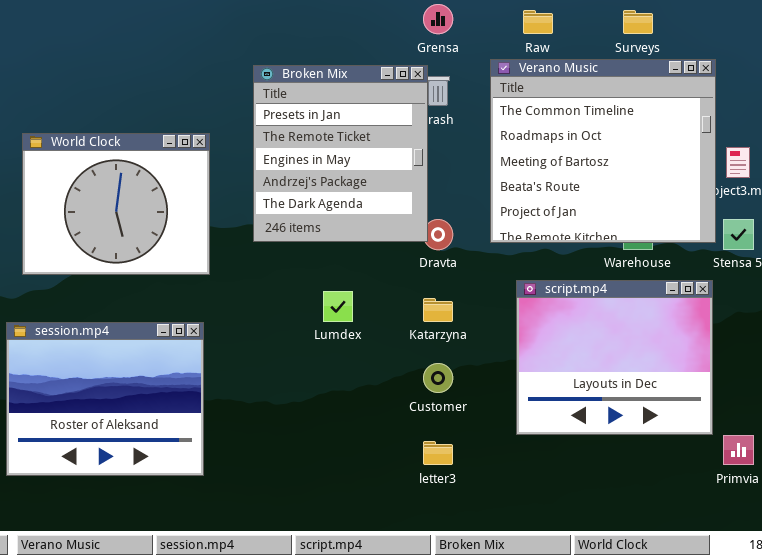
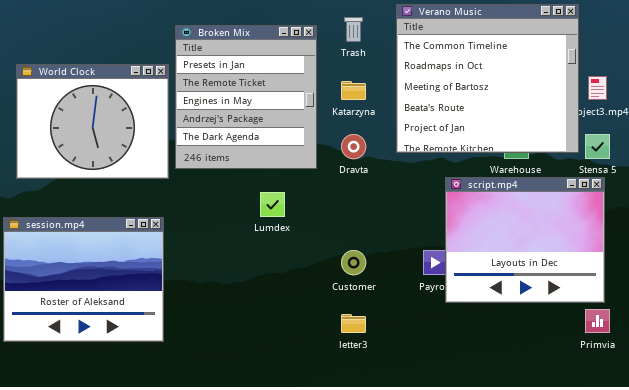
Broken Mix: [253,65,428,242] -> [175,25,317,169], moved
script.mp4: [516,280,713,435] -> [445,177,605,303], moved
Katarzyna: [423,298,453,322] -> [341,81,366,100], moved

